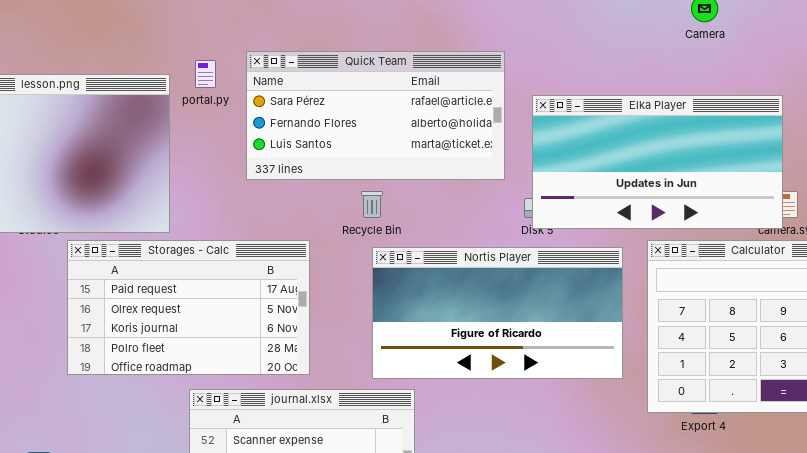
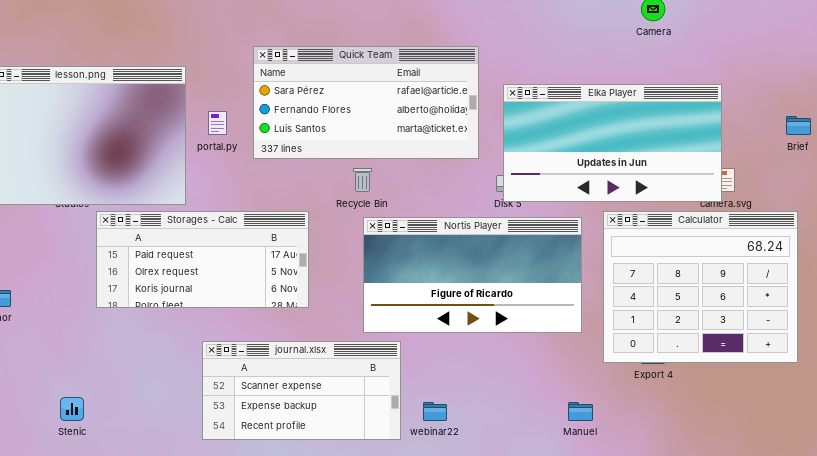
portal.py: [195,60,216,88] -> [208,111,227,135], moved
Storages - Calc: [67,240,310,375] -> [96,211,309,308], resized

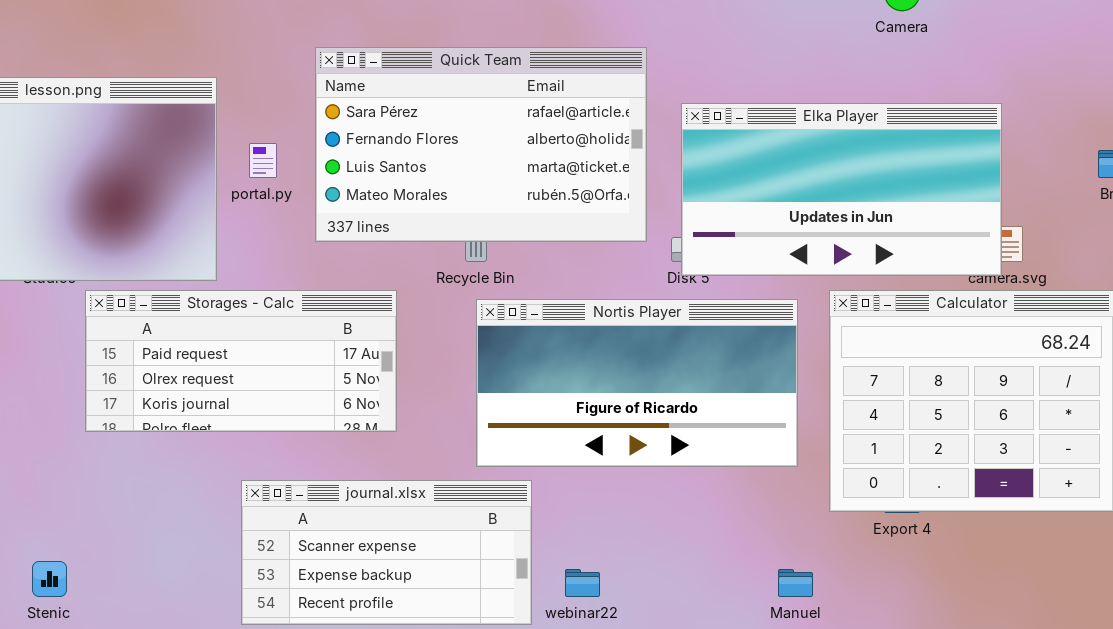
Quick Team: [253,46,479,159] -> [315,47,647,242], resized

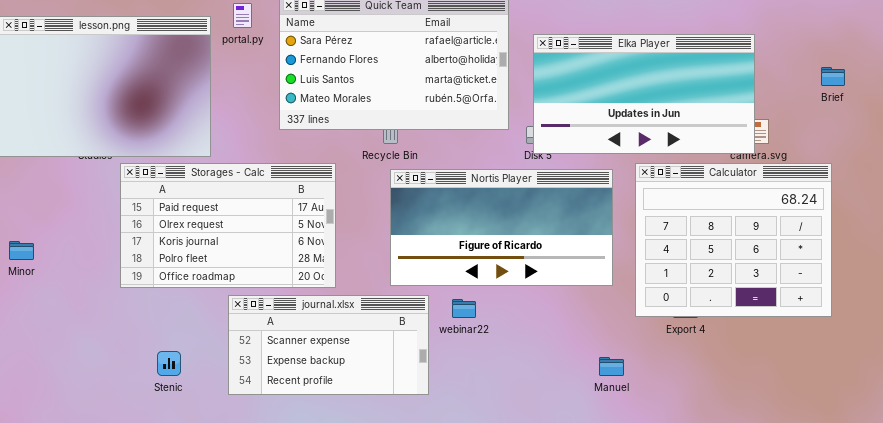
portal.py: [249,143,277,178] -> [233,3,252,28], moved
Storages - Calc: [85,290,397,432] -> [120,163,336,288], resized
Stenic: [32,561,67,597] -> [157,351,181,376], moved
webinar22: [565,569,600,597] -> [452,299,476,318], moved

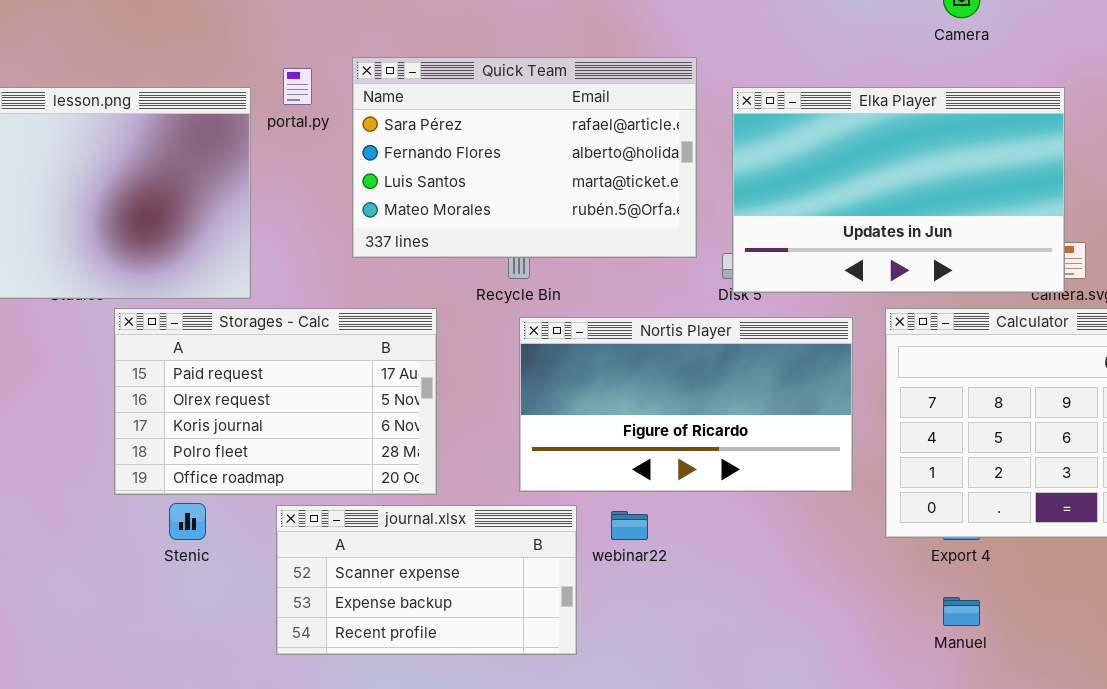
Elka Player: [533,34,755,154] -> [732,87,1065,293], resized
Stenic: [157,351,181,376] -> [169,503,206,540], moved
Manuel: [599,357,624,376] -> [943,597,980,626], moved

